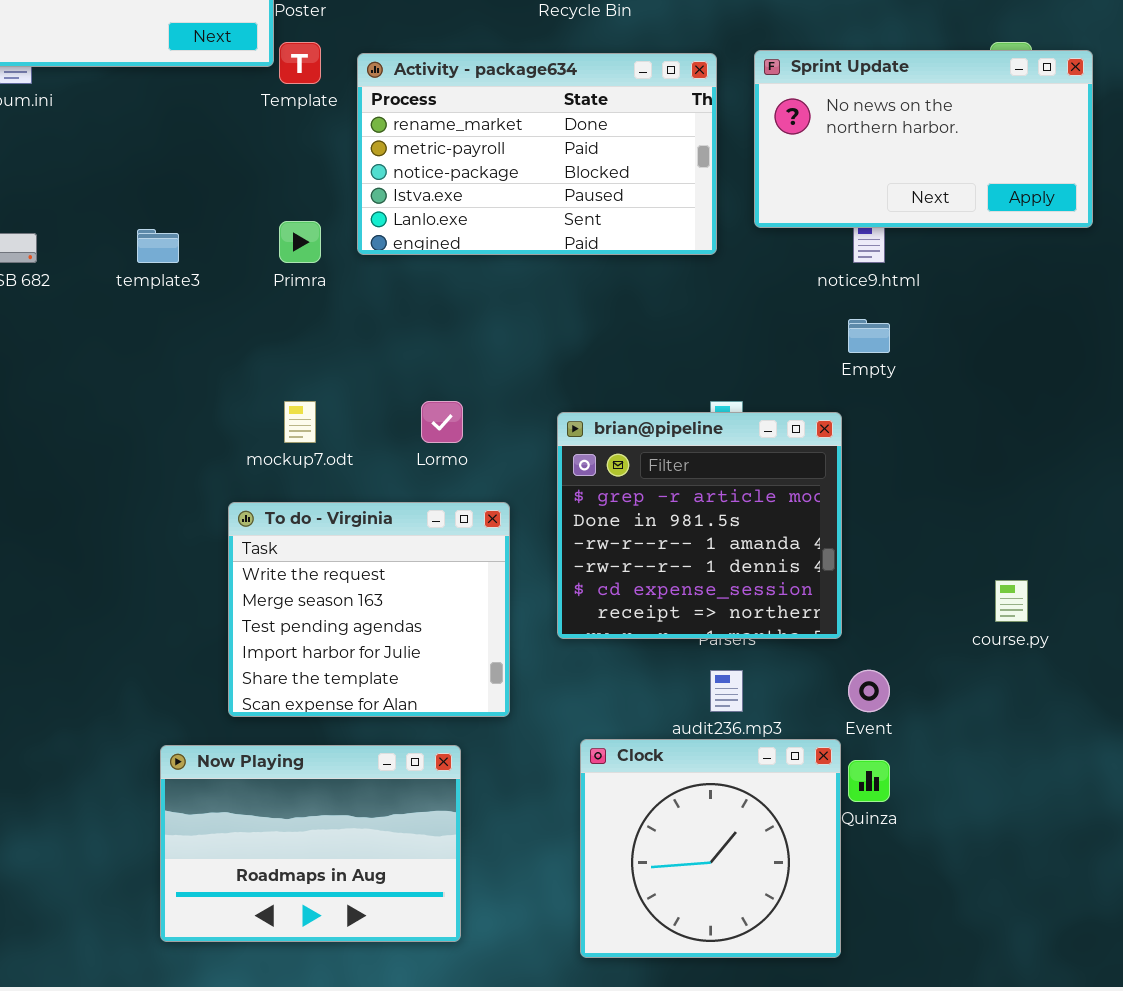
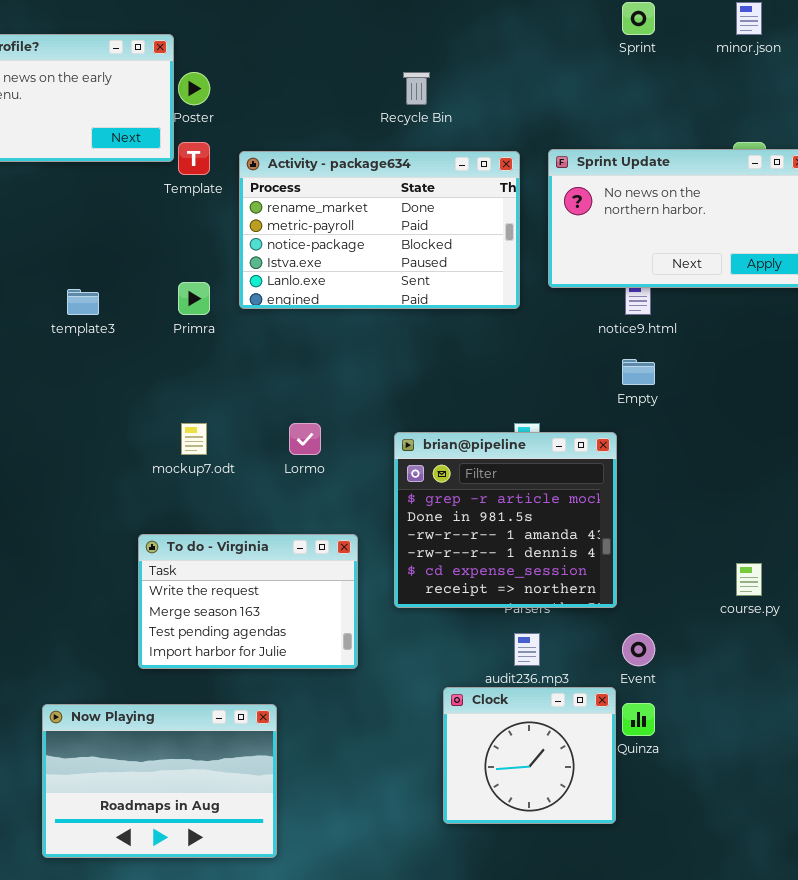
To do - Virginia: [228,502,510,717] -> [138,534,358,669], resized
Clock: [580,739,841,958] -> [443,687,616,824], resized
Now Playing: [160,745,461,942] -> [42,704,277,858], moved

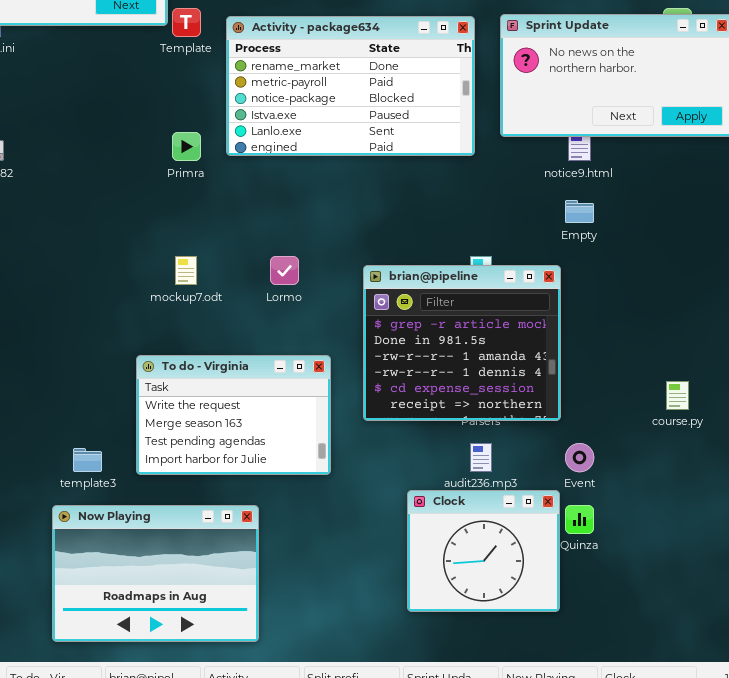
template3: [67,289,99,315] -> [73,448,102,472], moved

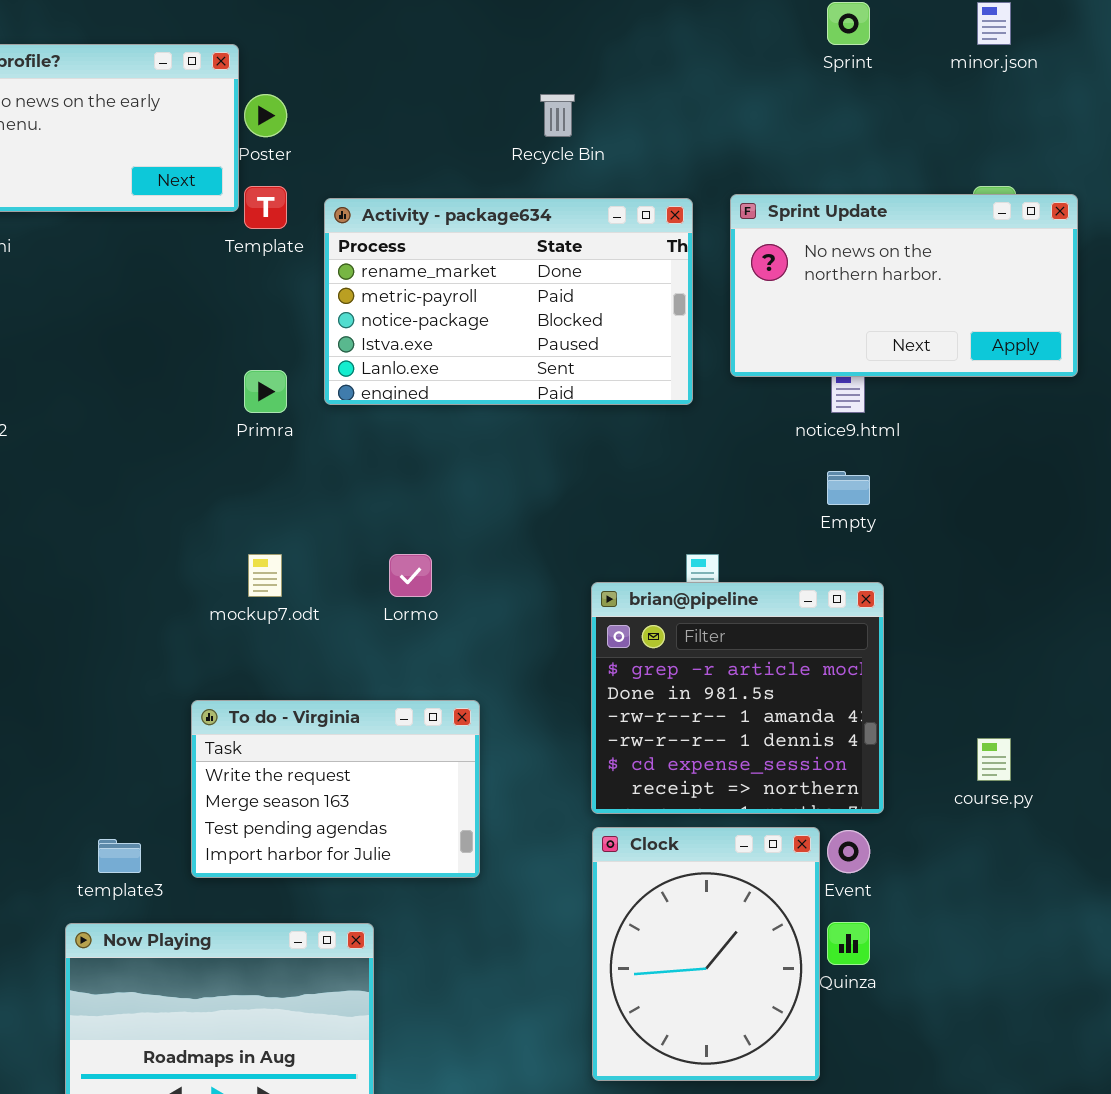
brian@pipeline: [363,265,561,421] -> [591,582,884,814], moved
Clock: [407,490,560,612] -> [592,827,820,1081], resized

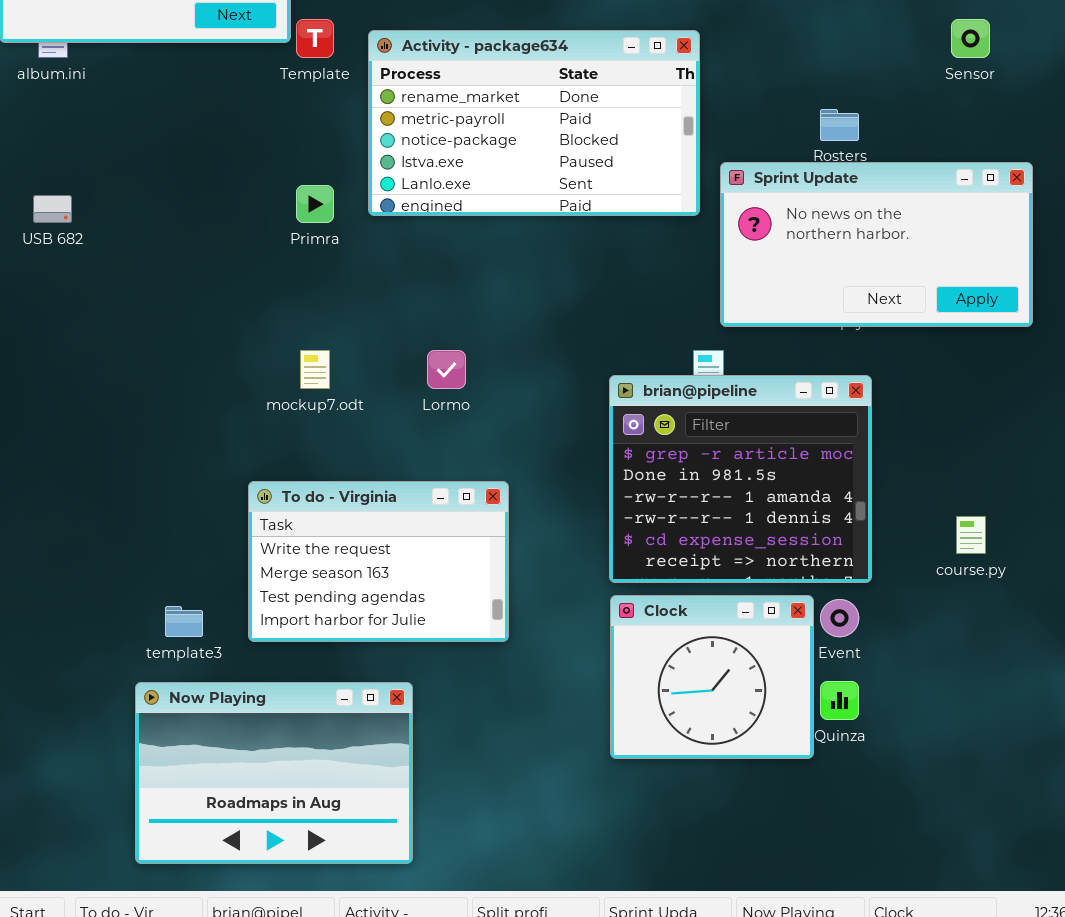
Sprint Update: [730,194,1078,377] -> [720,162,1033,327], moved
Clock: [592,827,820,1081] -> [610,595,814,759], resized

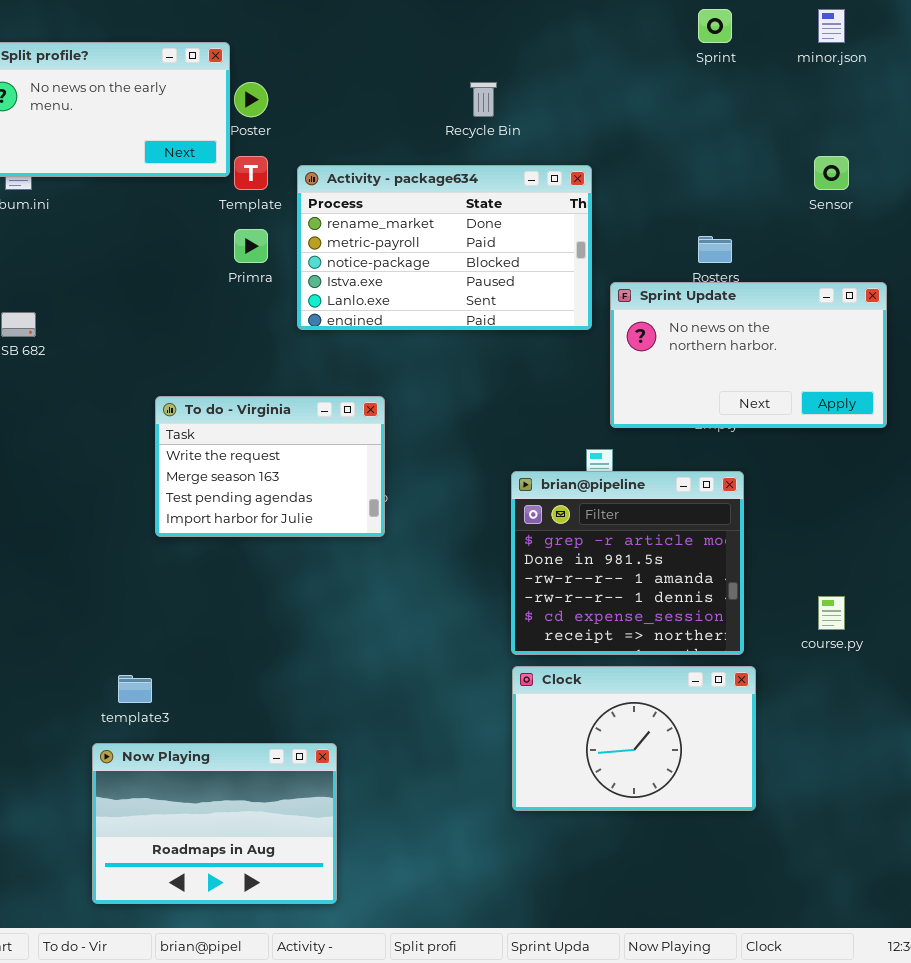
Primra: [296,185,334,223] -> [234,229,268,263], moved
To do - Virginia: [248,481,509,642] -> [155,396,385,537], moved
Clock: [610,595,814,759] -> [512,666,756,811], resized

